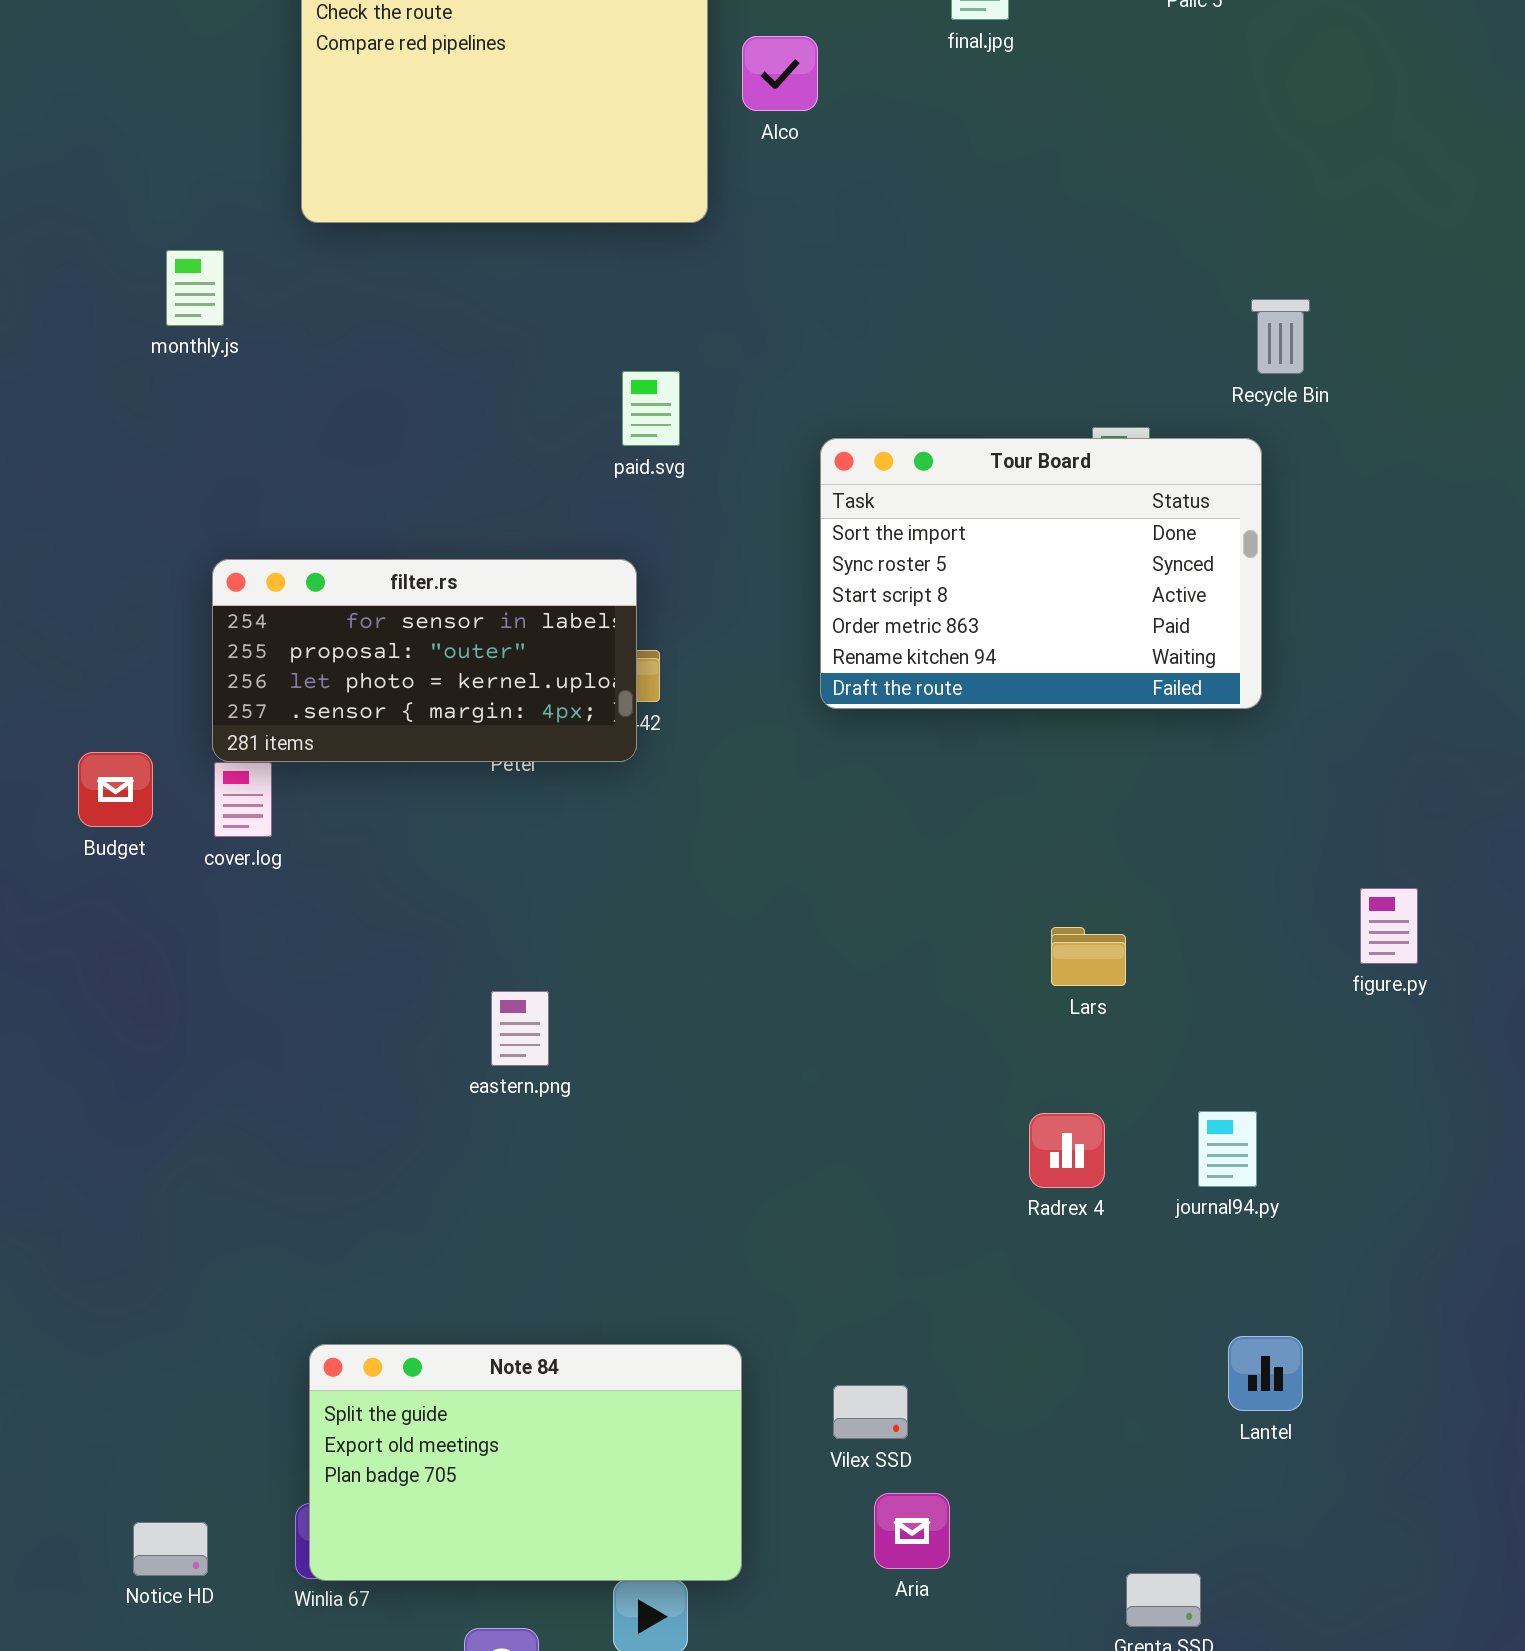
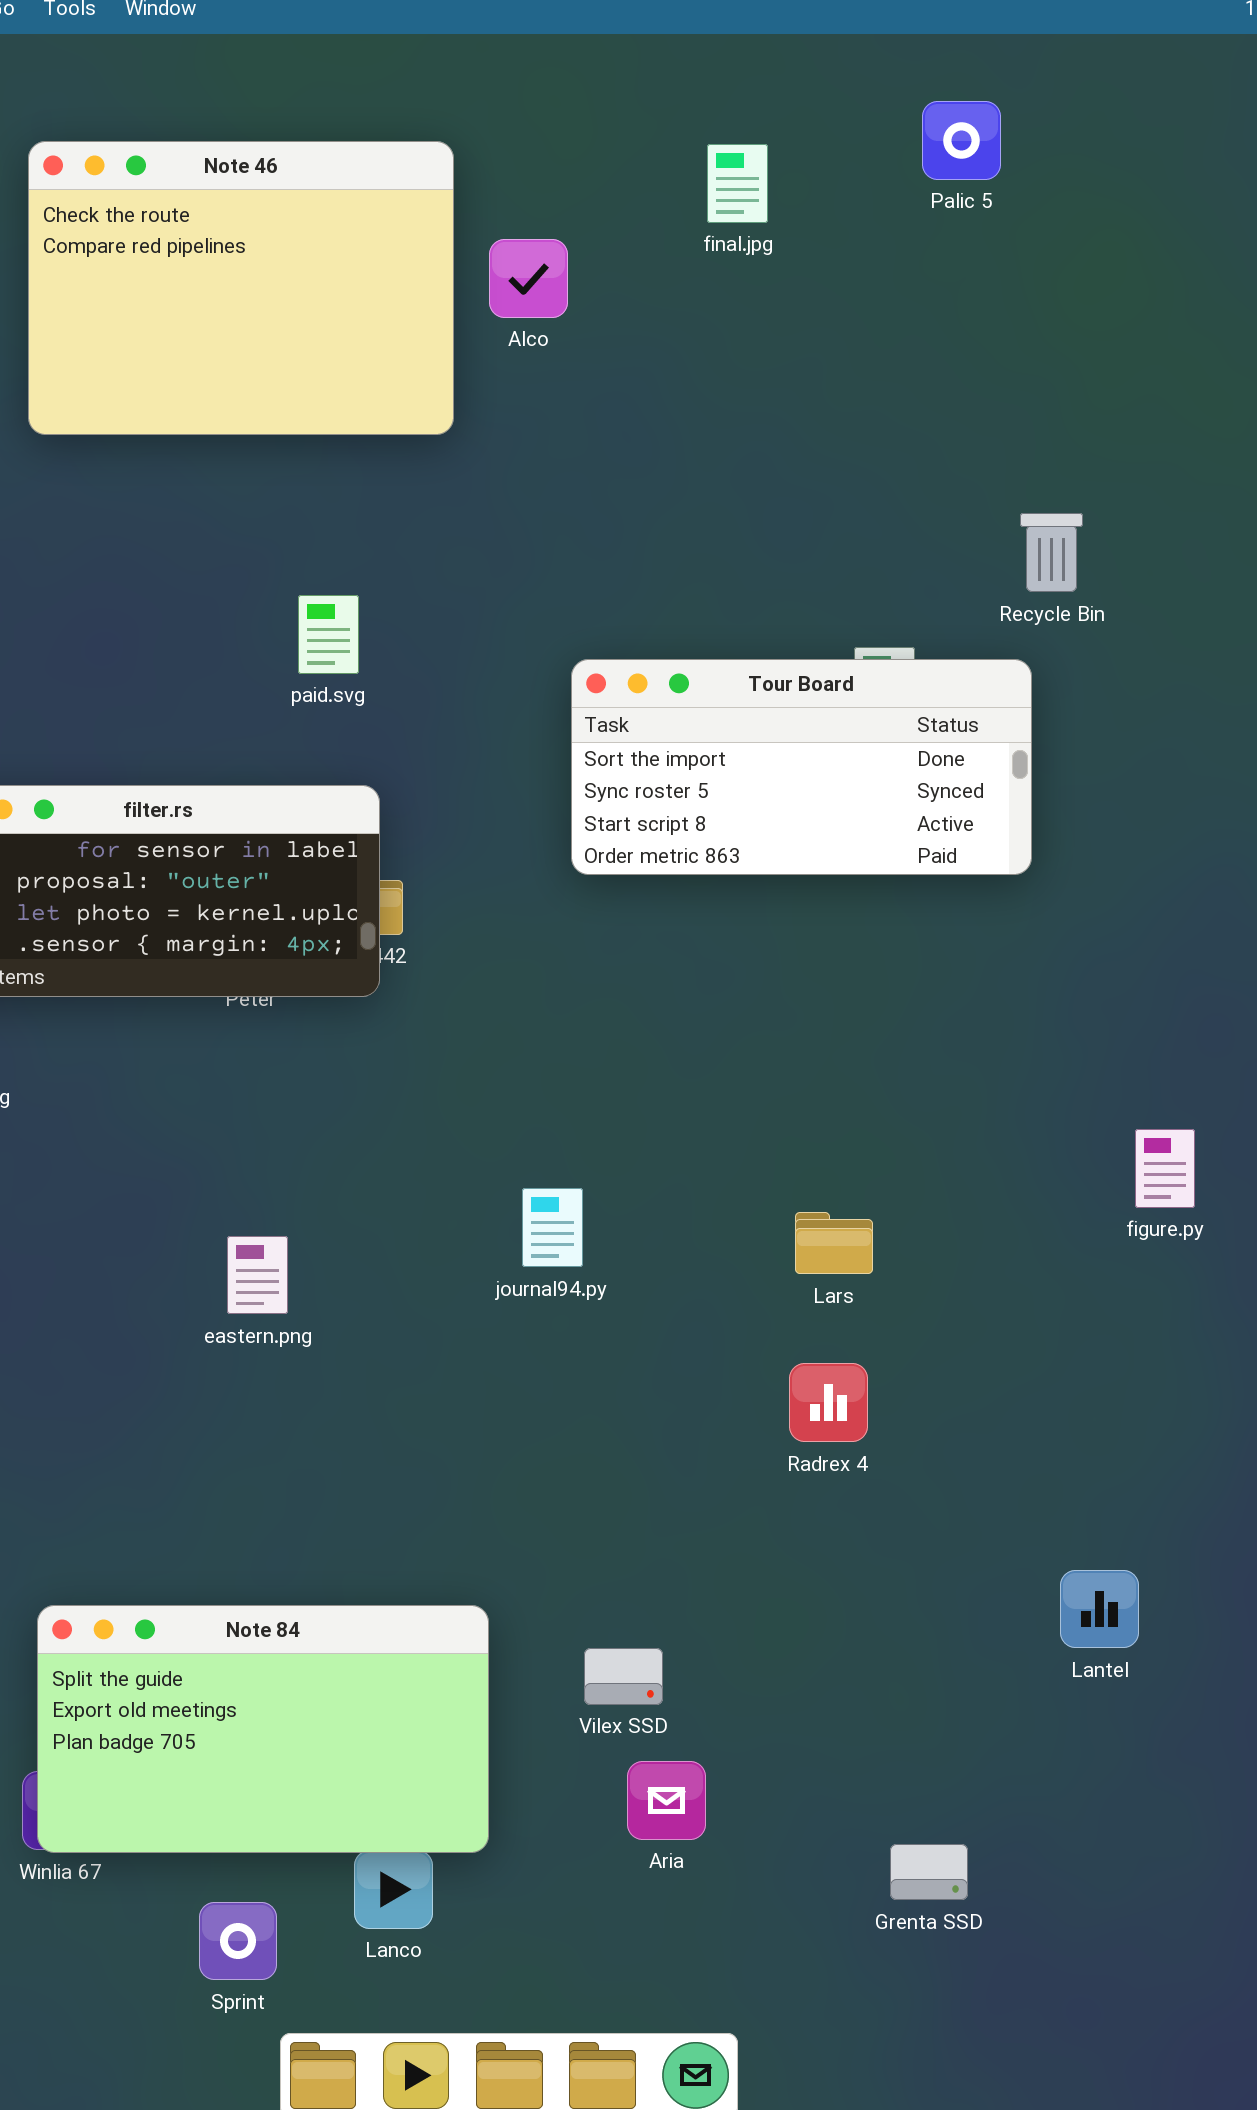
paid.svg: [622,371,680,446] -> [298,595,359,674], moved
Tour Board: [820,438,1262,709] -> [571,659,1032,875], resized
Lars: [1051,927,1126,986] -> [795,1212,873,1274], moved
journal94.py: [1198,1111,1257,1187] -> [522,1188,583,1267], moved
Lantel: [1228,1336,1303,1411] -> [1060,1570,1139,1648], moved

